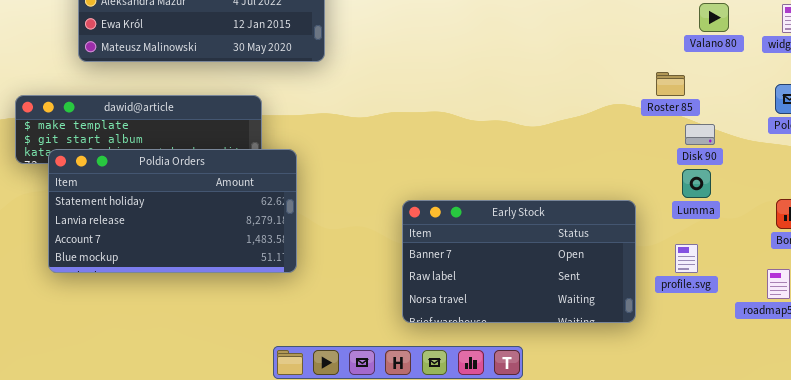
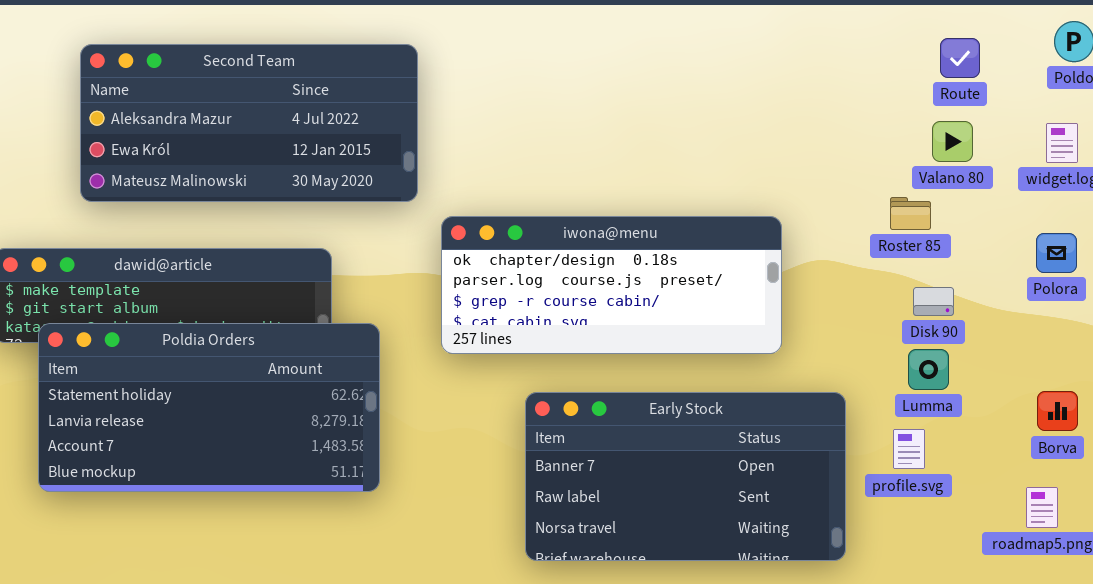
iwona@menu: none -> [441,216,782,354], opened
Roster 85: [656,72,685,96] -> [890,197,931,230], moved
profile.svg: [675,244,698,273] -> [893,429,925,469], moved

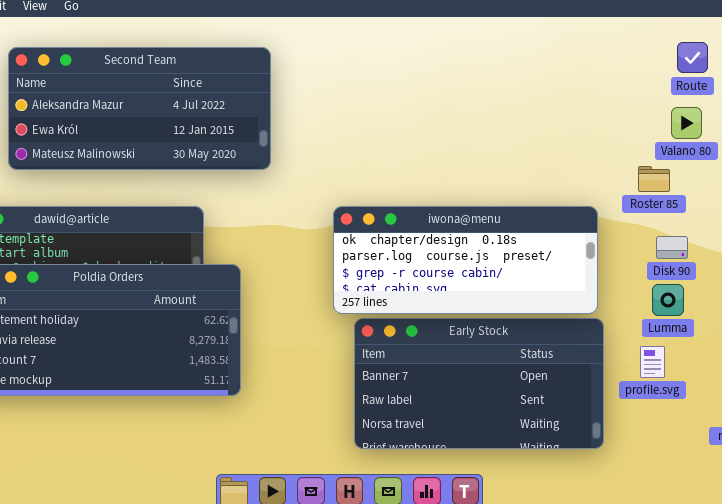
iwona@menu: [441,216,782,354] -> [333,206,598,314], moved

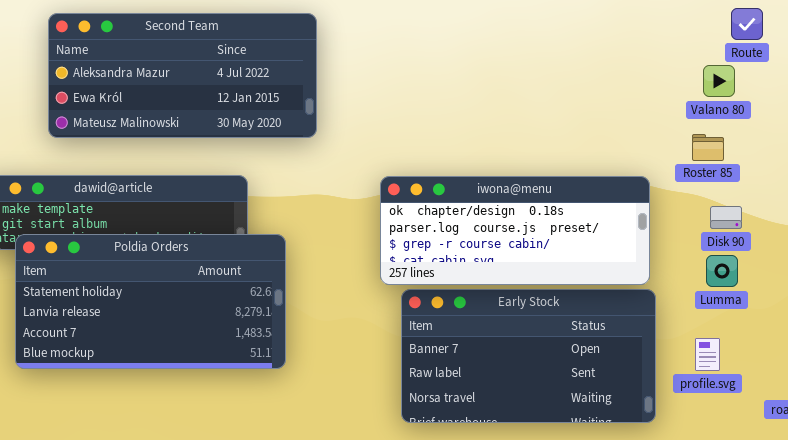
Valano 80: [671,107,702,139] -> [703,65,735,97], moved
profile.svg: [640,346,665,378] -> [695,338,720,371], moved

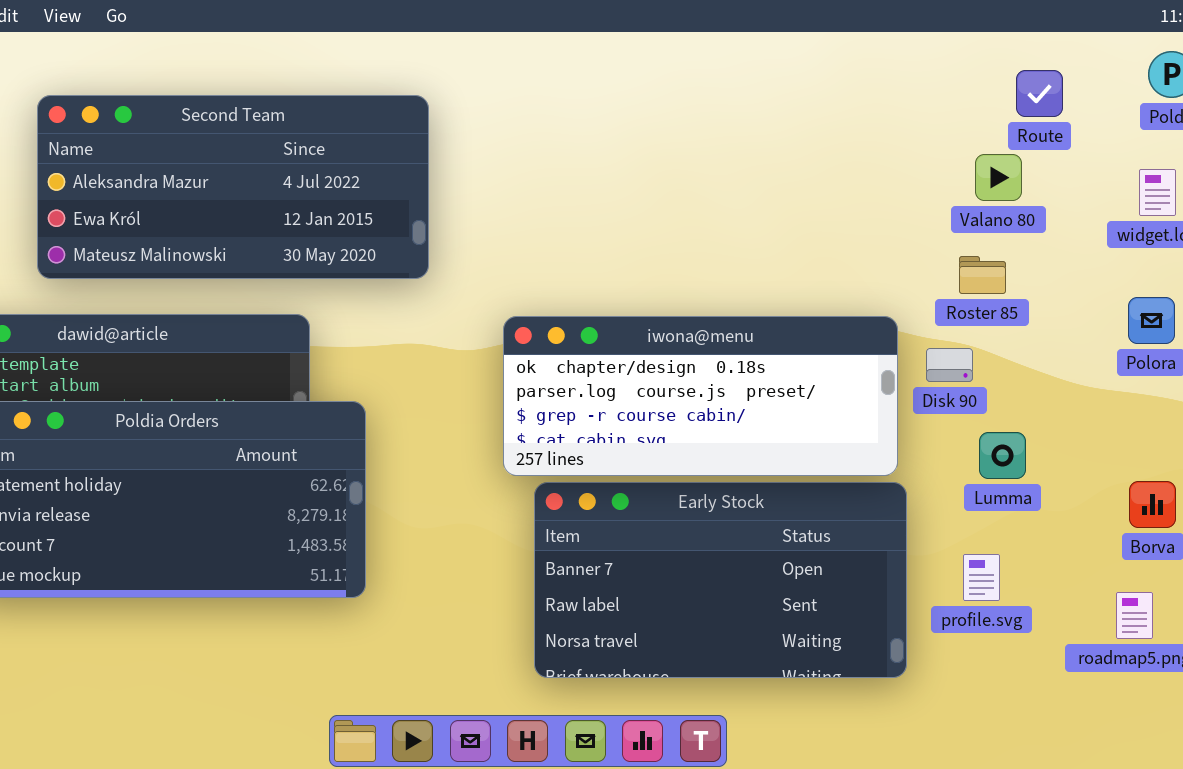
Second Team: [48,13,317,138] -> [37,95,429,279], moved
Disk 90: [710,206,742,229] -> [926,348,973,382], moved

